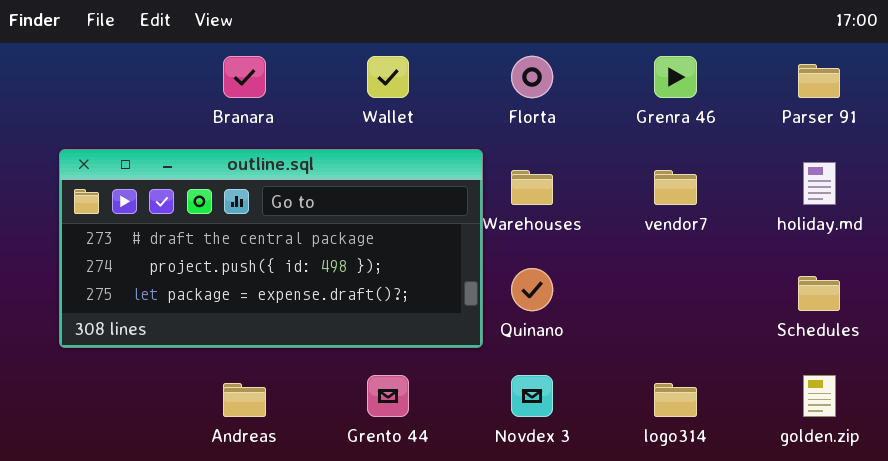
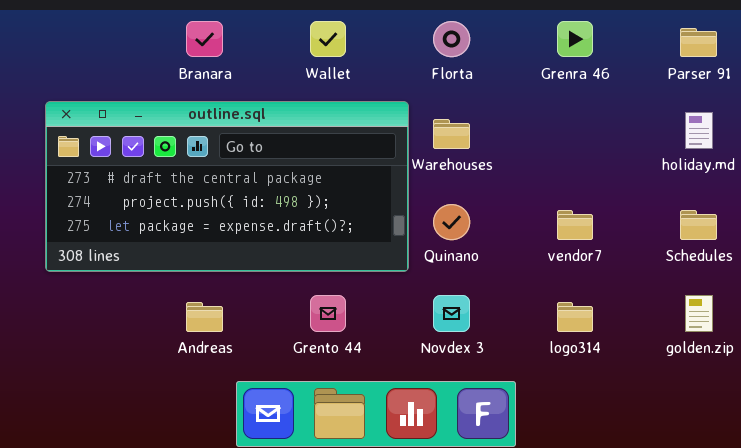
vendor7: [654,170,697,205] -> [557,210,593,240], moved

